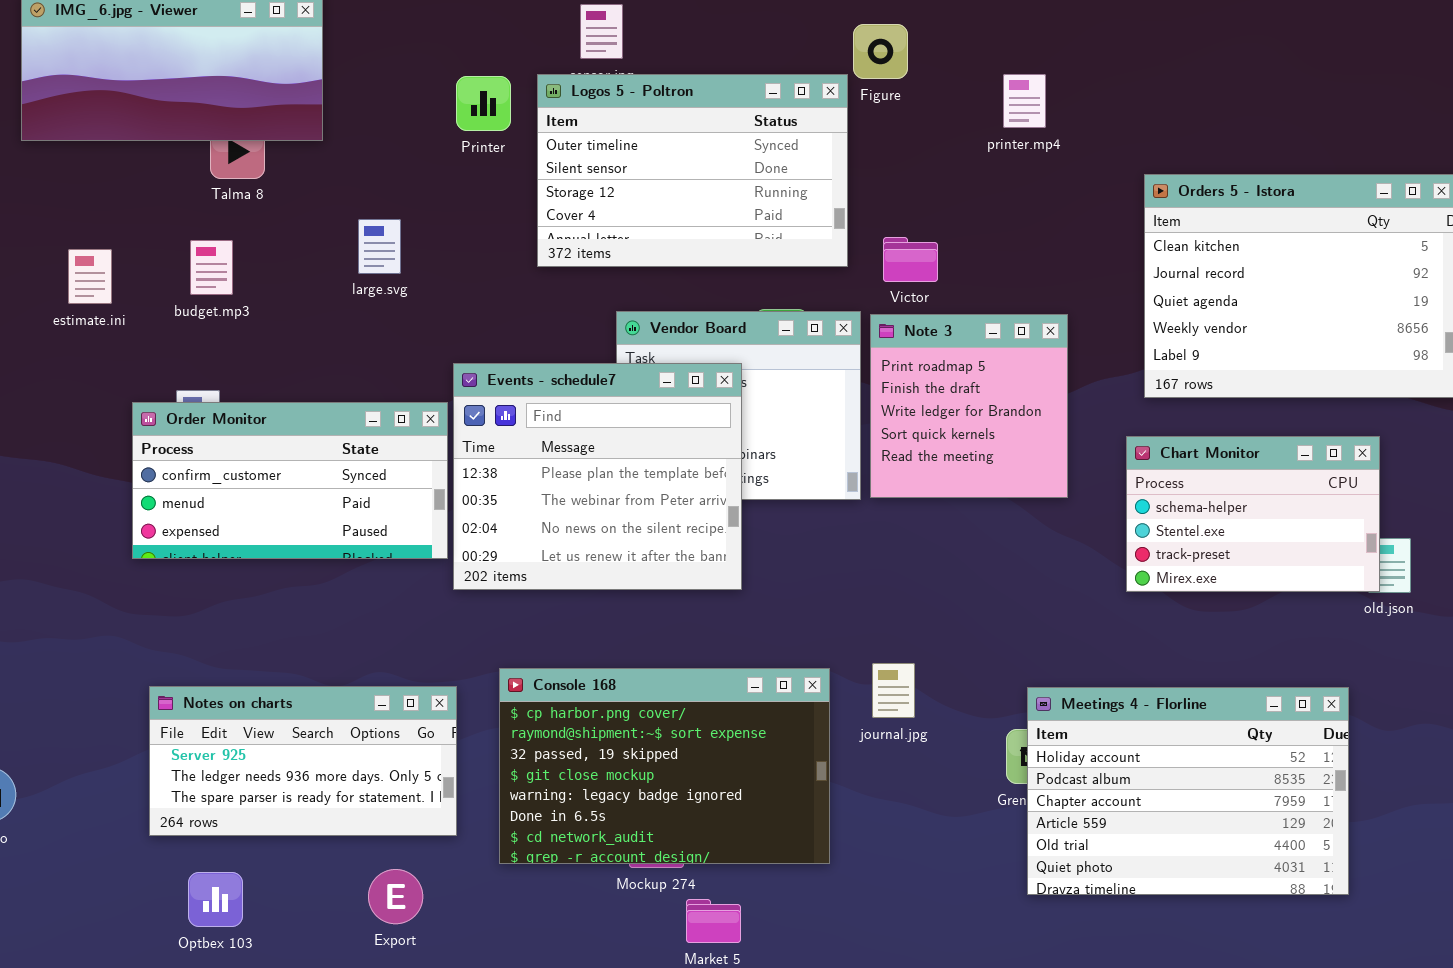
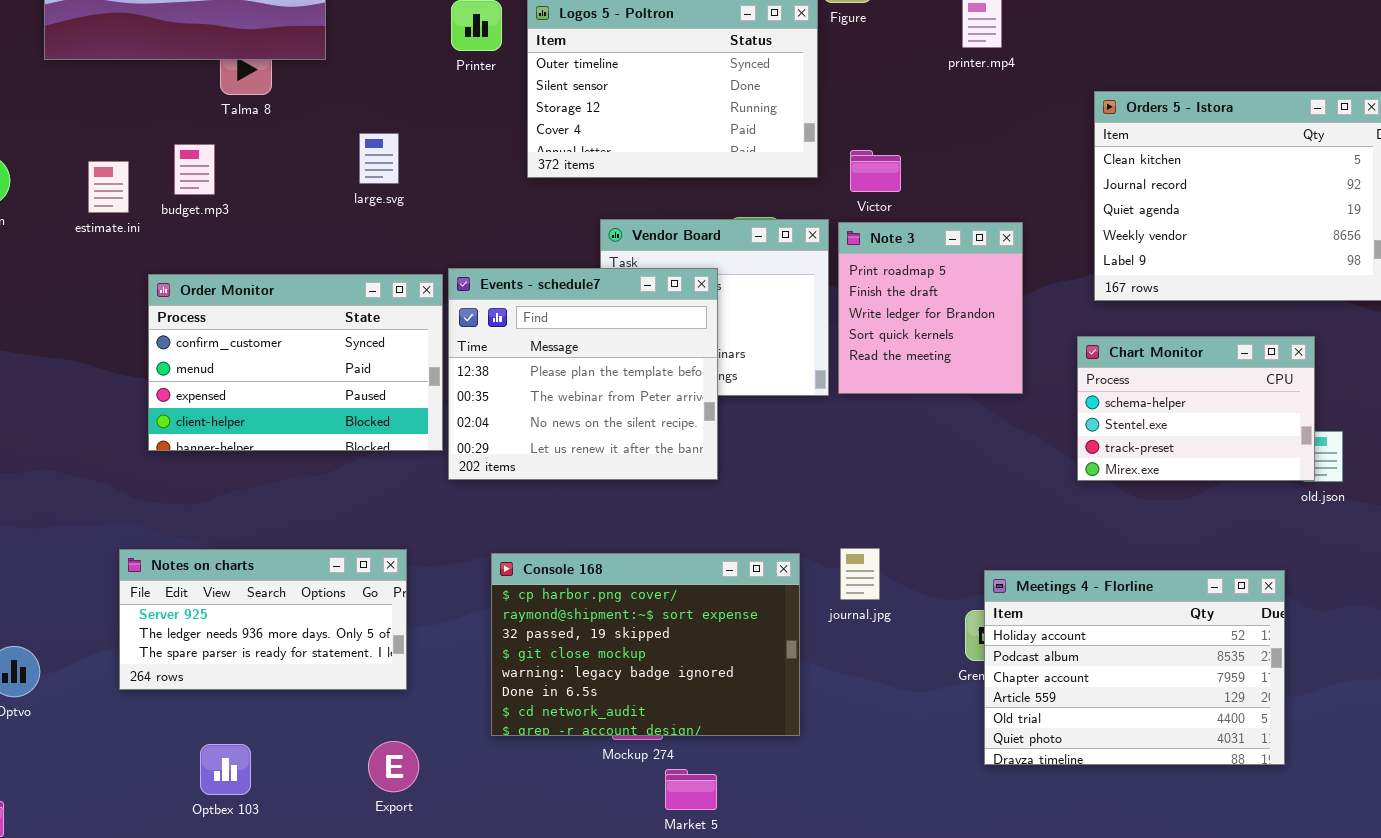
budget.mp3: [190,240,233,295] -> [174,144,215,195], moved
Order Monitor: [132,402,448,559] -> [148,274,443,451], resized
Notes on charts: [149,686,457,836] -> [119,549,407,690], moved

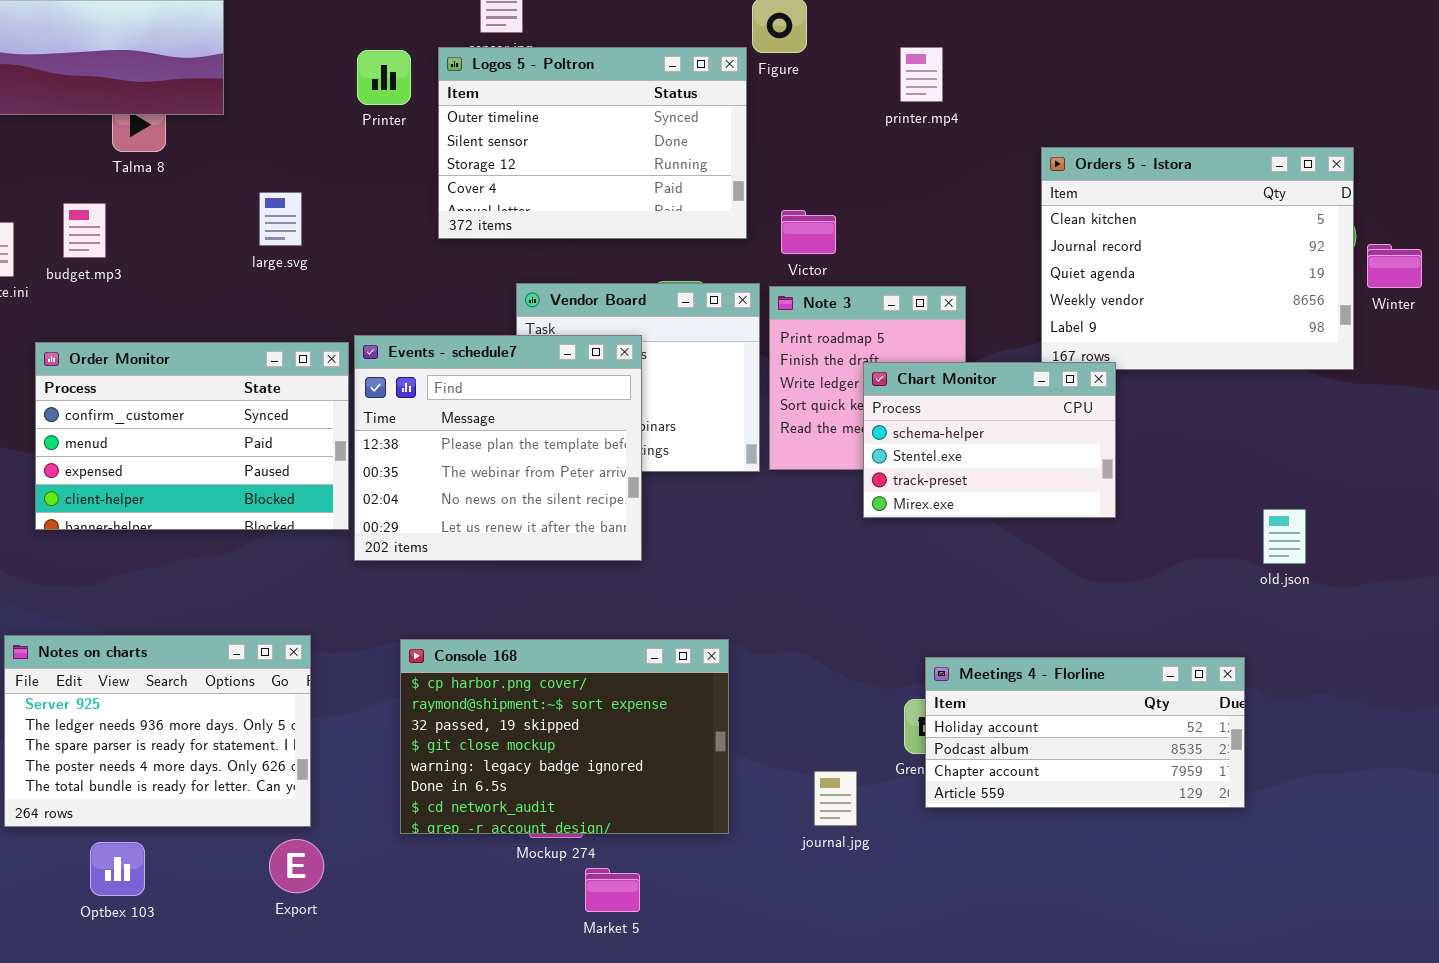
Chart Monitor: [1077,336,1315,481] -> [863,362,1116,518], moved
journal.jpg: [840,548,880,600] -> [814,771,857,826], moved
Notes on charts: [119,549,407,690] -> [4,635,311,827], resized
Meetings 4 - Florline: [984,570,1285,765] -> [925,657,1245,808], resized

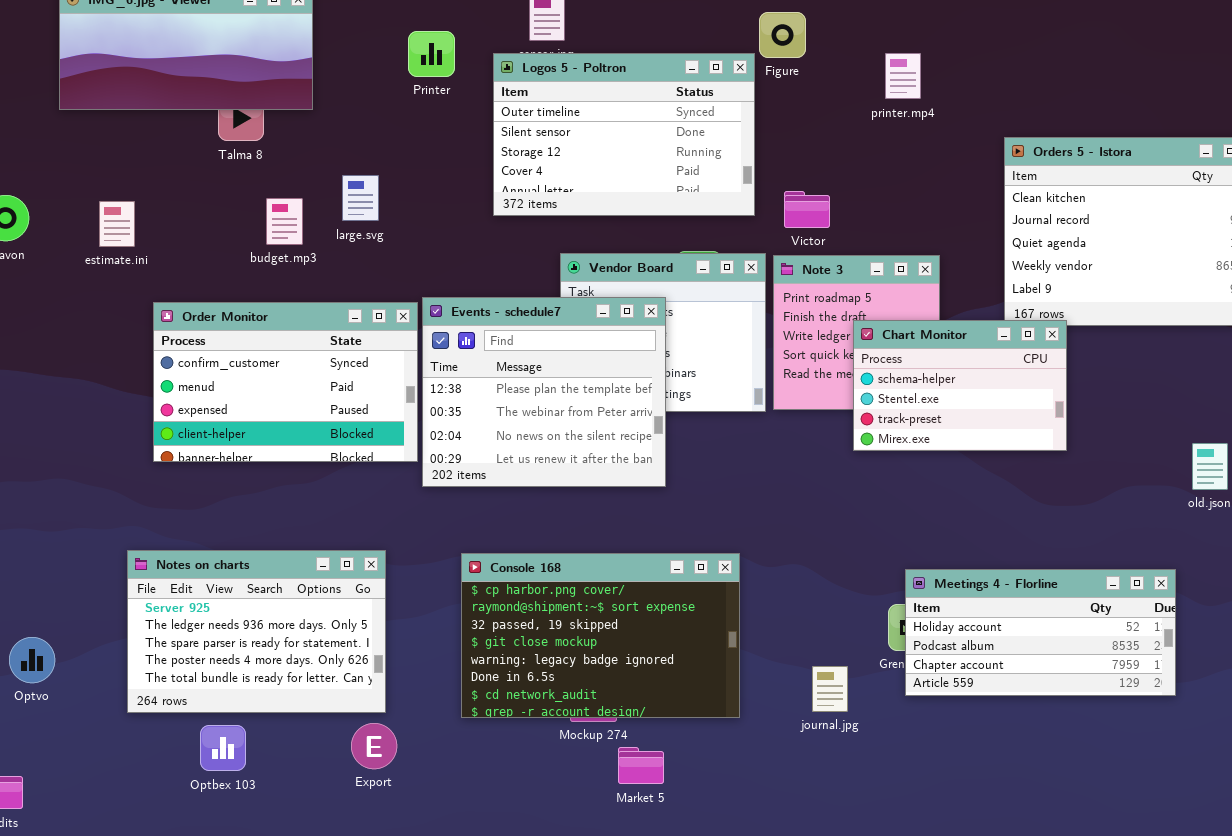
Printer: [357,50,411,105] -> [408,31,455,77], moved
budget.mp3: [63,203,106,258] -> [266,198,303,245], moved

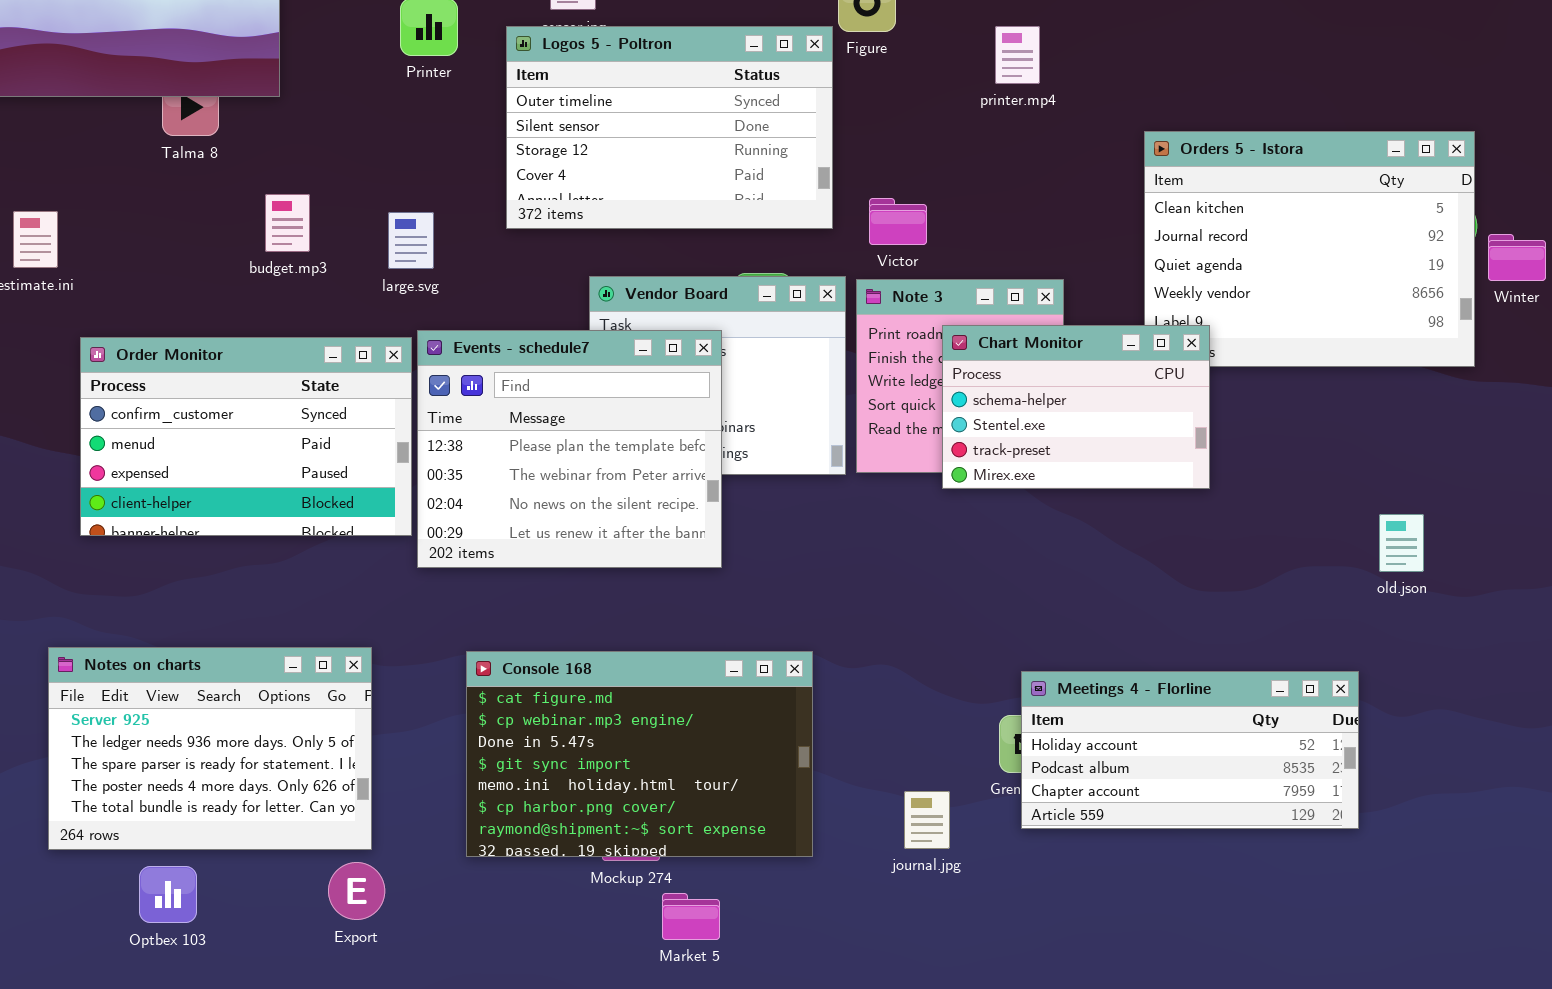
large.svg: [342,175,379,221] -> [388,212,434,269], moved
budget.mp3: [266,198,303,245] -> [265,194,310,252], moved
Chart Monitor: [853,320,1067,451] -> [942,325,1210,489], moved
Console 168: [461,553,740,718] -> [466,651,813,857], scrolled up 5 rows

